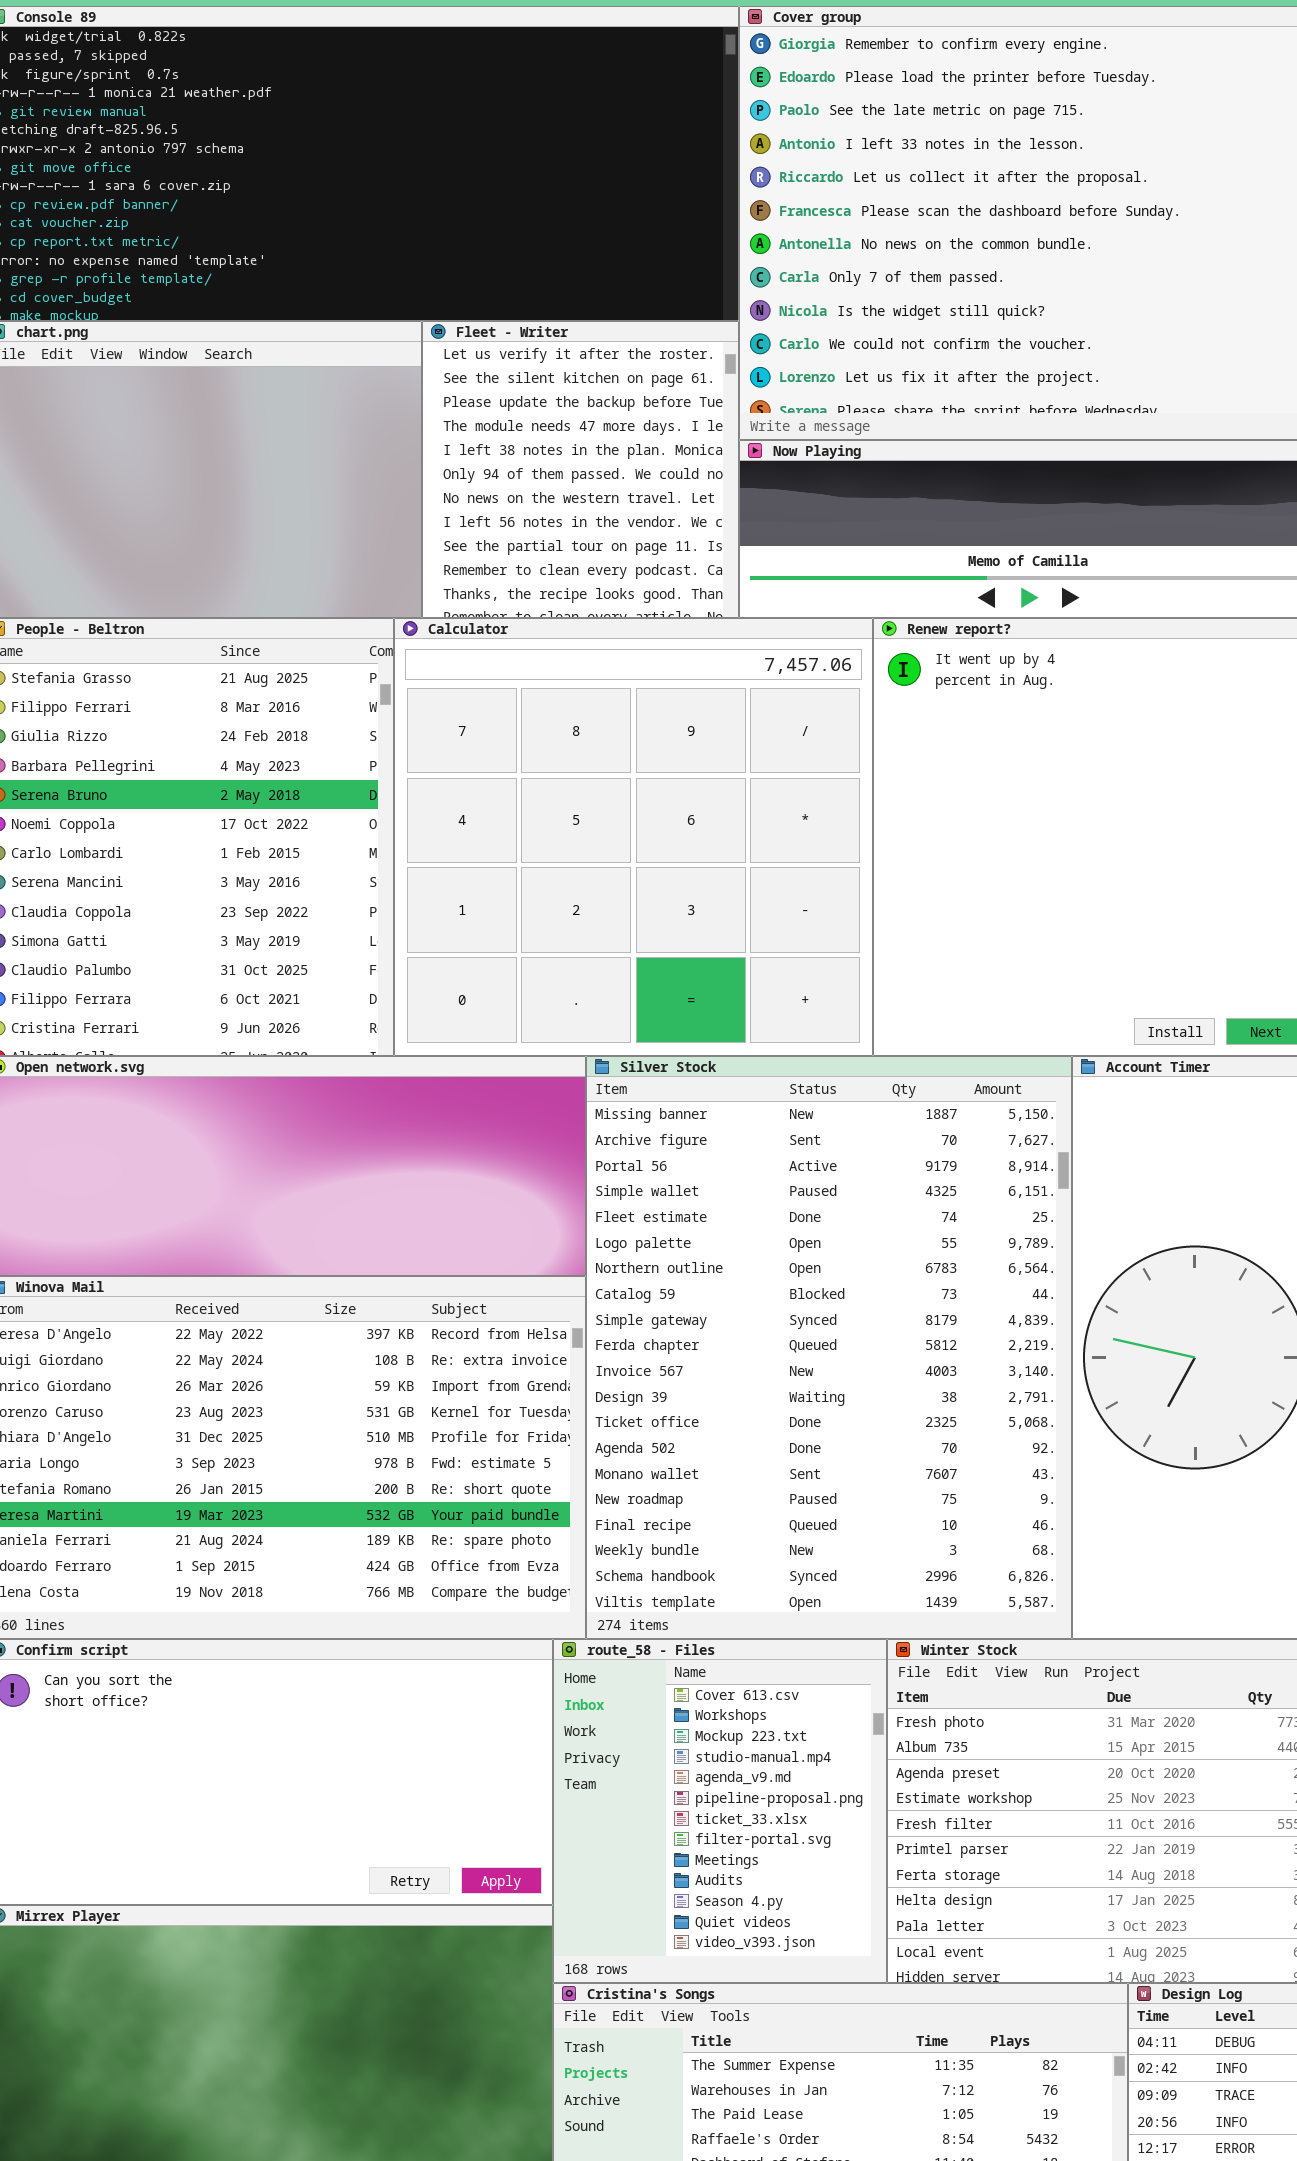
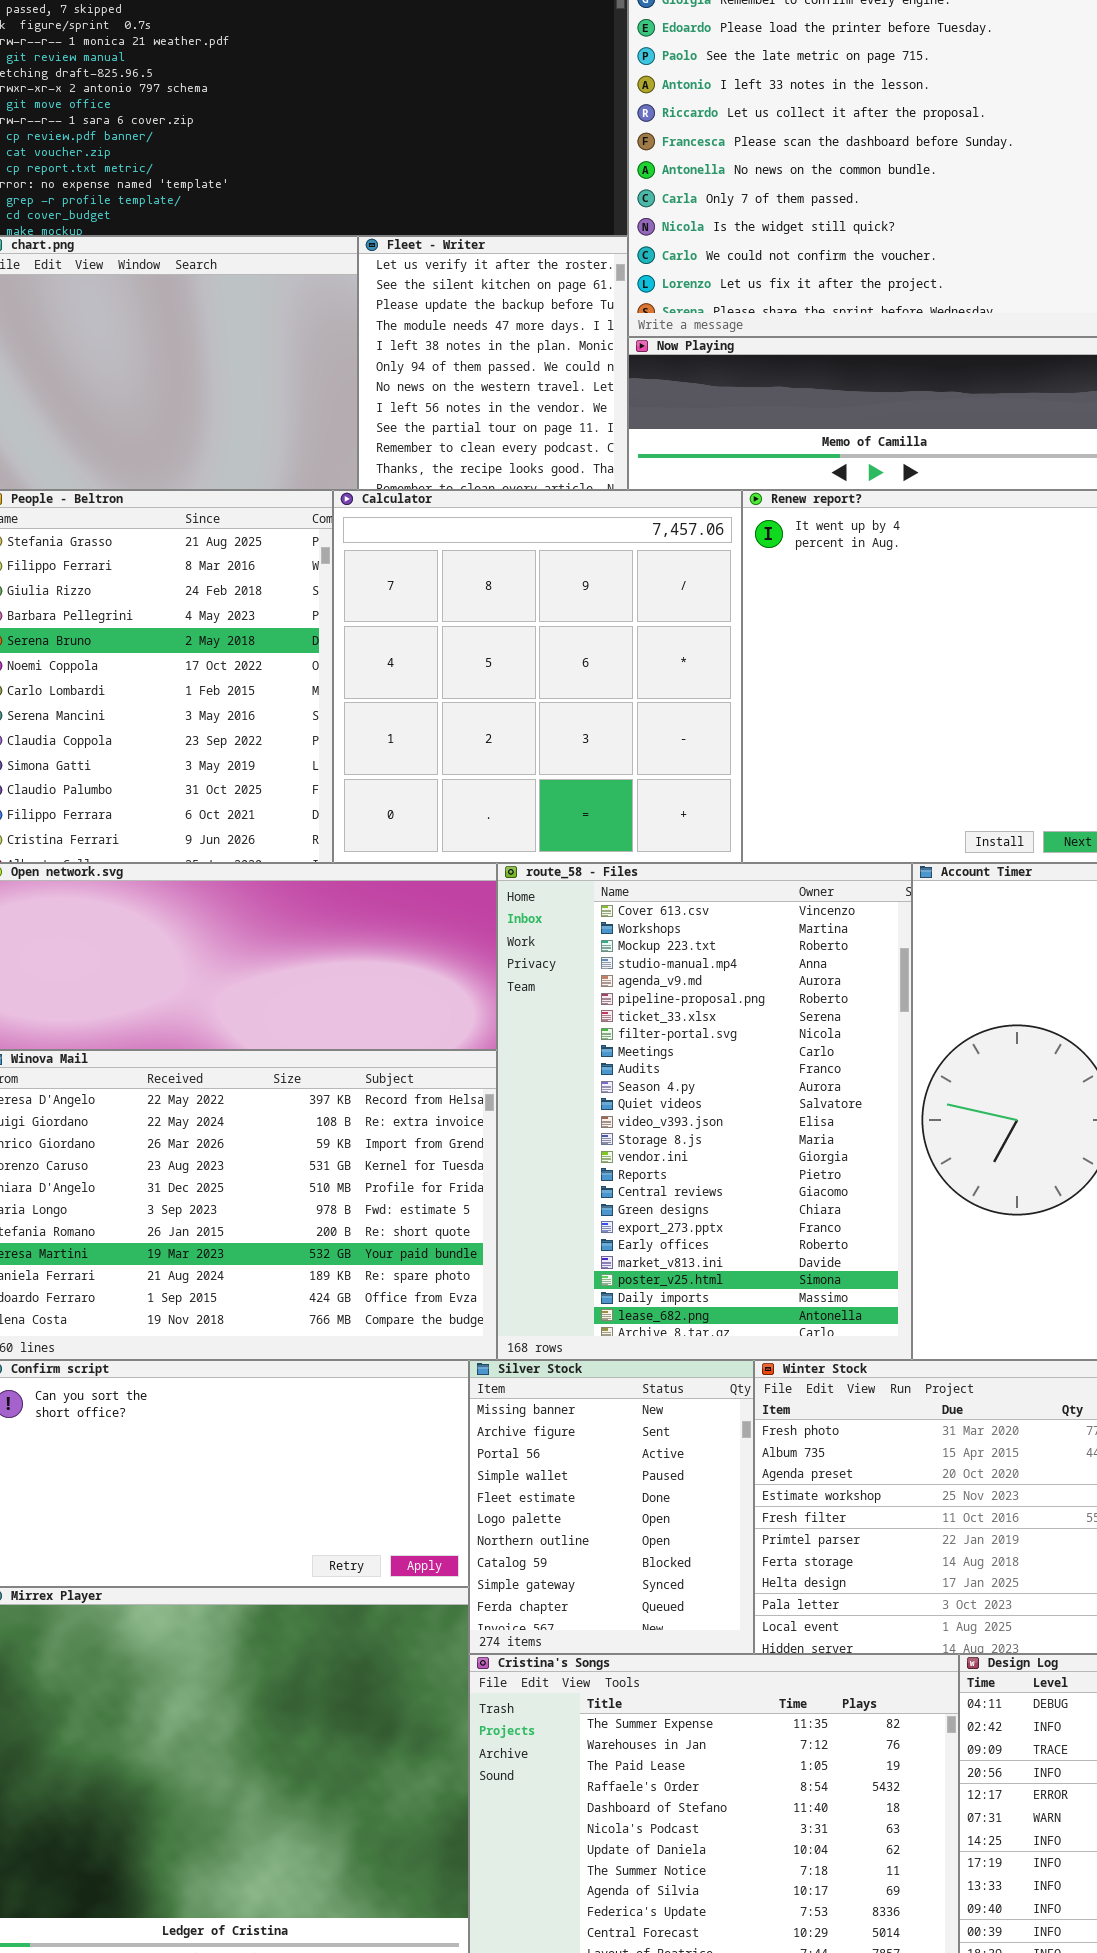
Silver Stock: [586,1056,1072,1639] -> [469,1360,754,1654], moved, resized
route_58 - Files: [553,1639,887,1983] -> [497,863,912,1360], moved, resized

